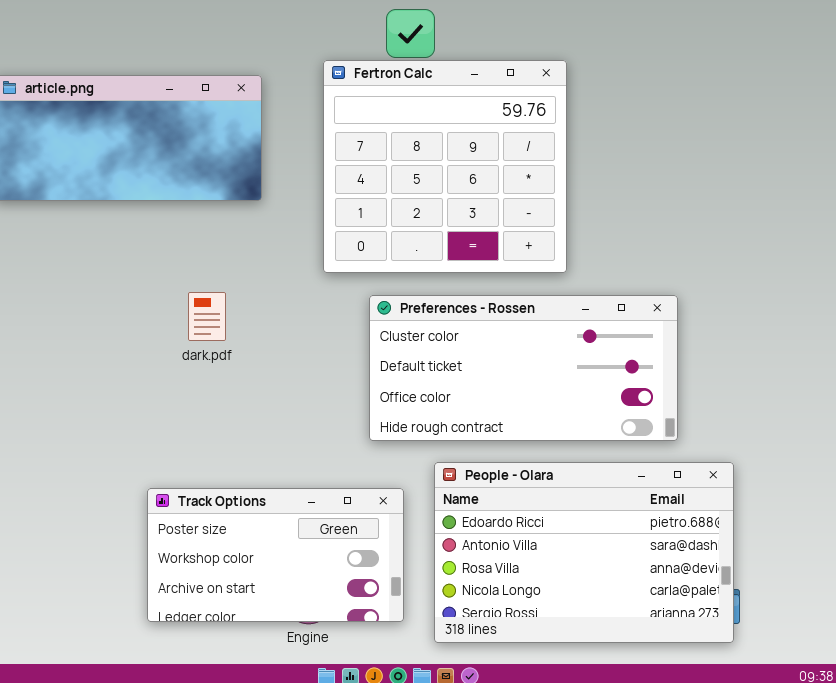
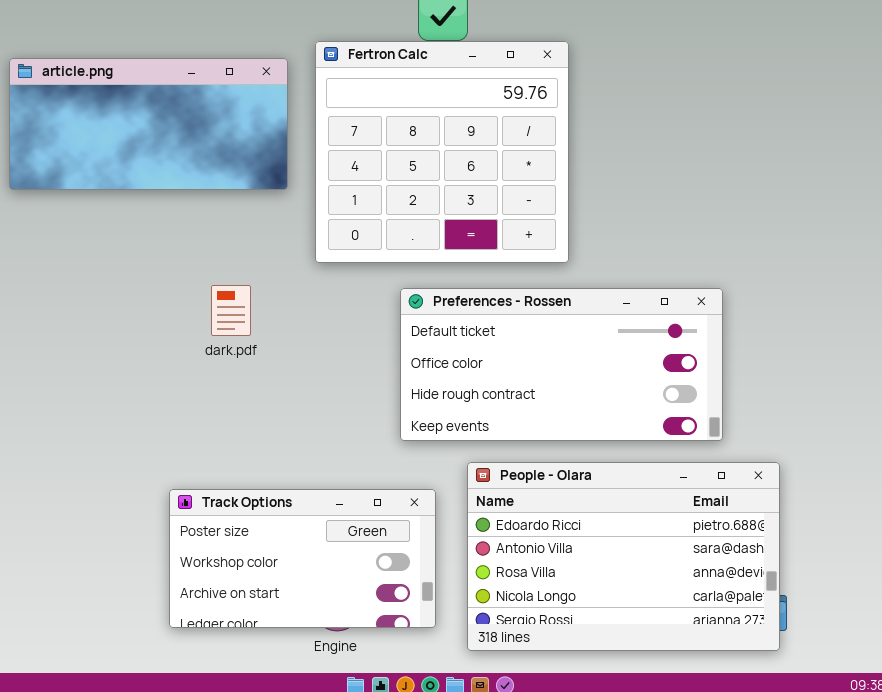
Fertron Calc: [323,60,567,273] -> [315,41,569,263], moved
Preferences - Rossen: [369,295,678,441] -> [400,288,723,441], scrolled down 1 row

